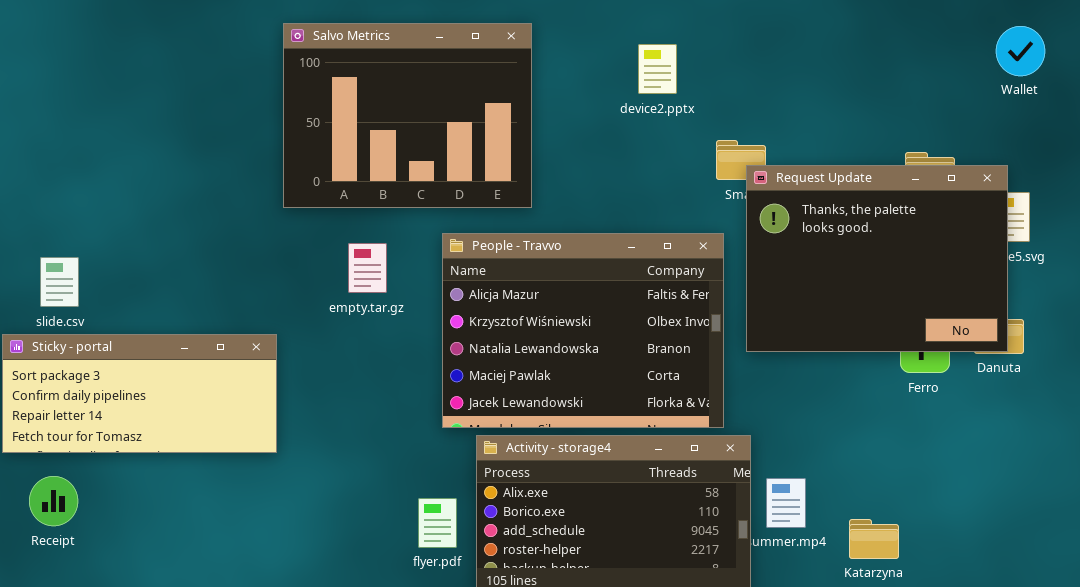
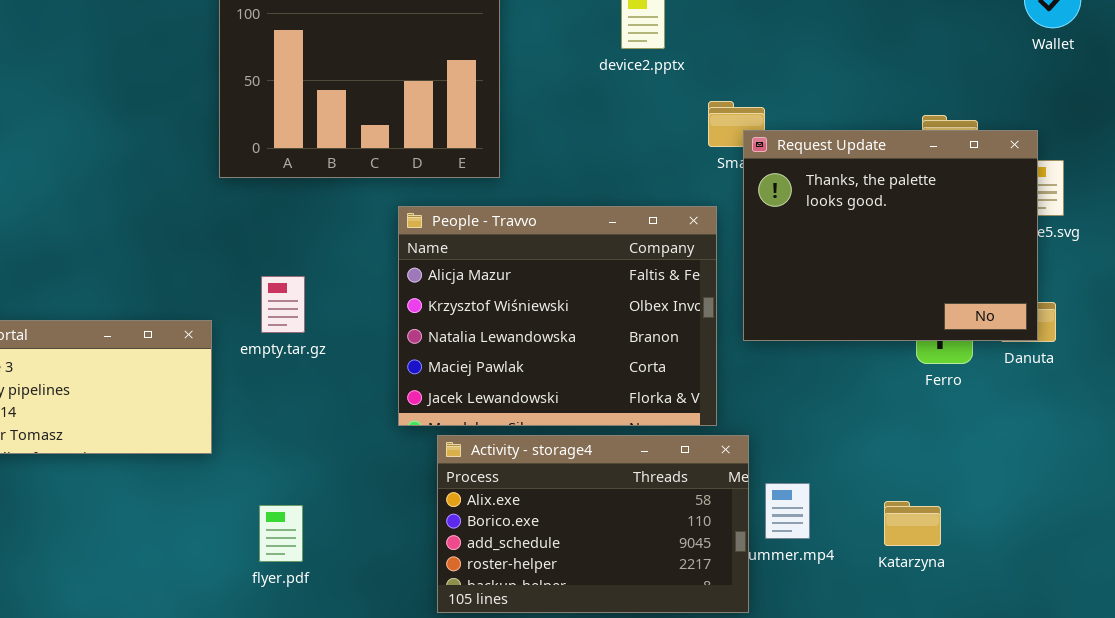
empty.tar.gz: [348,243,387,293] -> [261,276,305,333], moved
flyer.pdf: [418,498,457,548] -> [259,505,303,562], moved
Katarzyna: [849,519,899,559] -> [884,501,941,546], moved

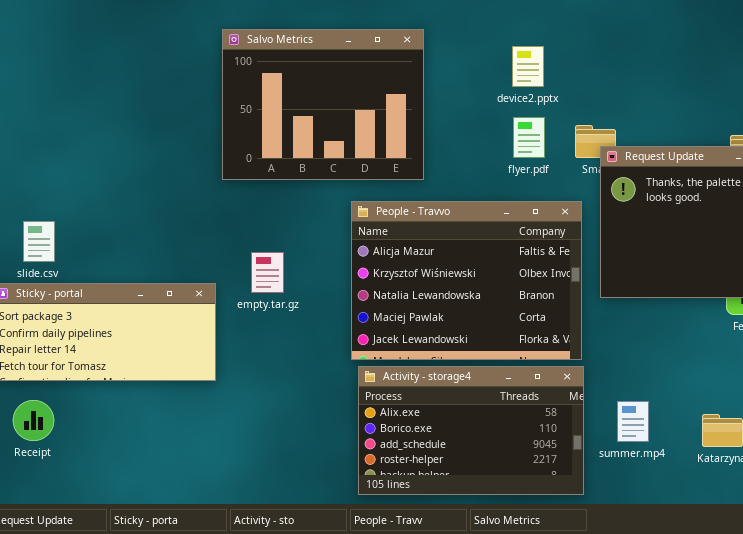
Activity - storage4: [437,435,749,613] -> [358,366,584,495], moved
flyer.pdf: [259,505,303,562] -> [513,117,545,158], moved

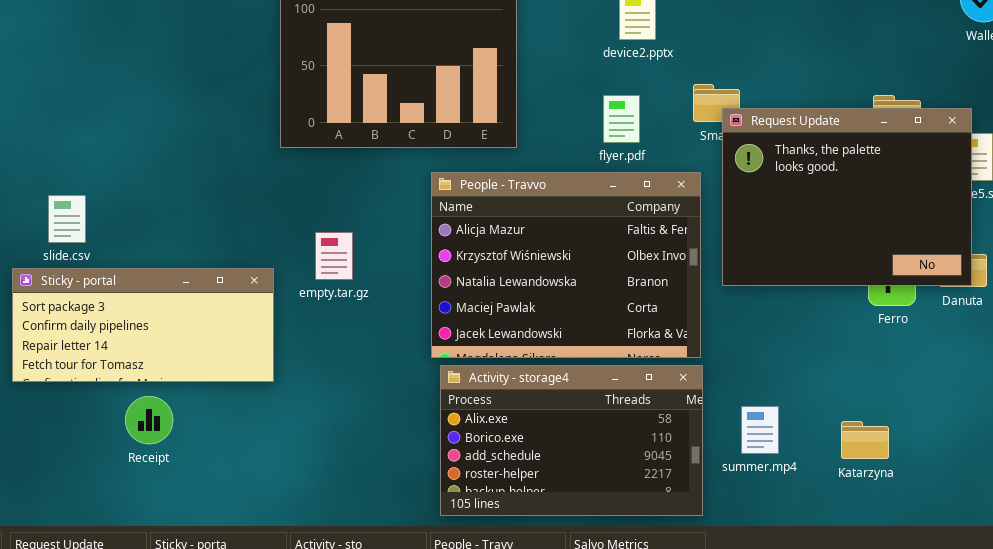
flyer.pdf: [513,117,545,158] -> [603,95,640,143], moved
Receipt: [13,400,54,441] -> [125,396,173,444], moved

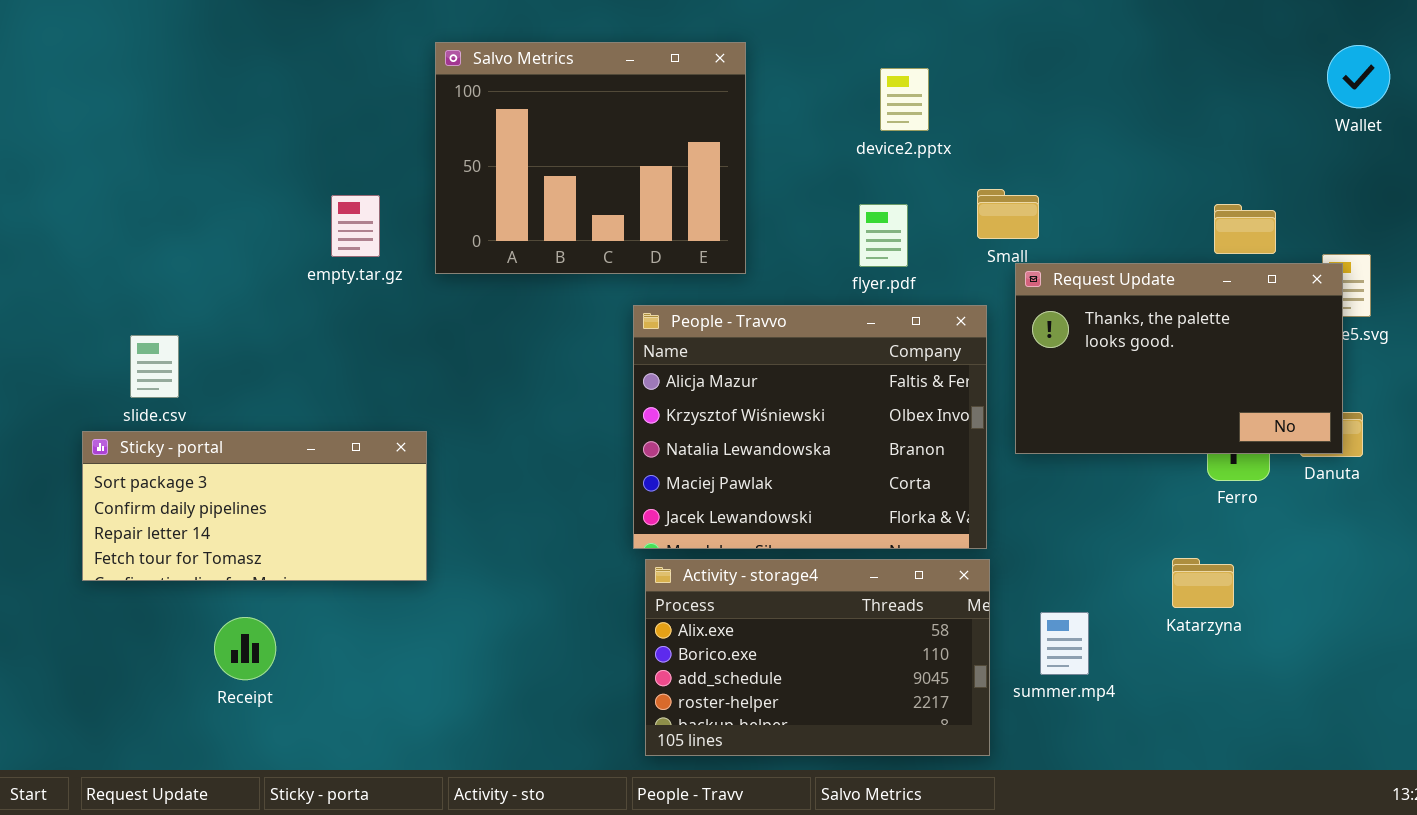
Request Update: [722,108,972,286] -> [1015,263,1343,454], resized
empty.tar.gz: [315,232,353,280] -> [331,195,380,257], moved
Receipt: [125,396,173,444] -> [214,617,276,680], moved
Katarzyna: [841,421,889,459] -> [1172,558,1234,608], moved

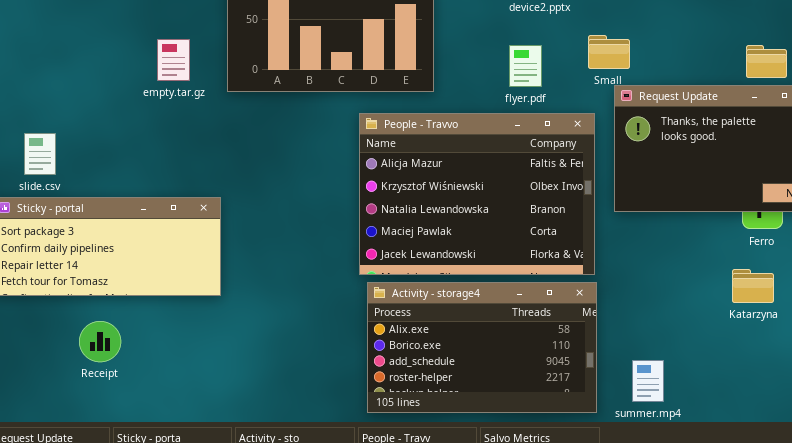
Katarzyna: [1172,558,1234,608] -> [732,269,774,303], moved
summer.mp4: [1040,612,1089,675] -> [632,360,664,402], moved

